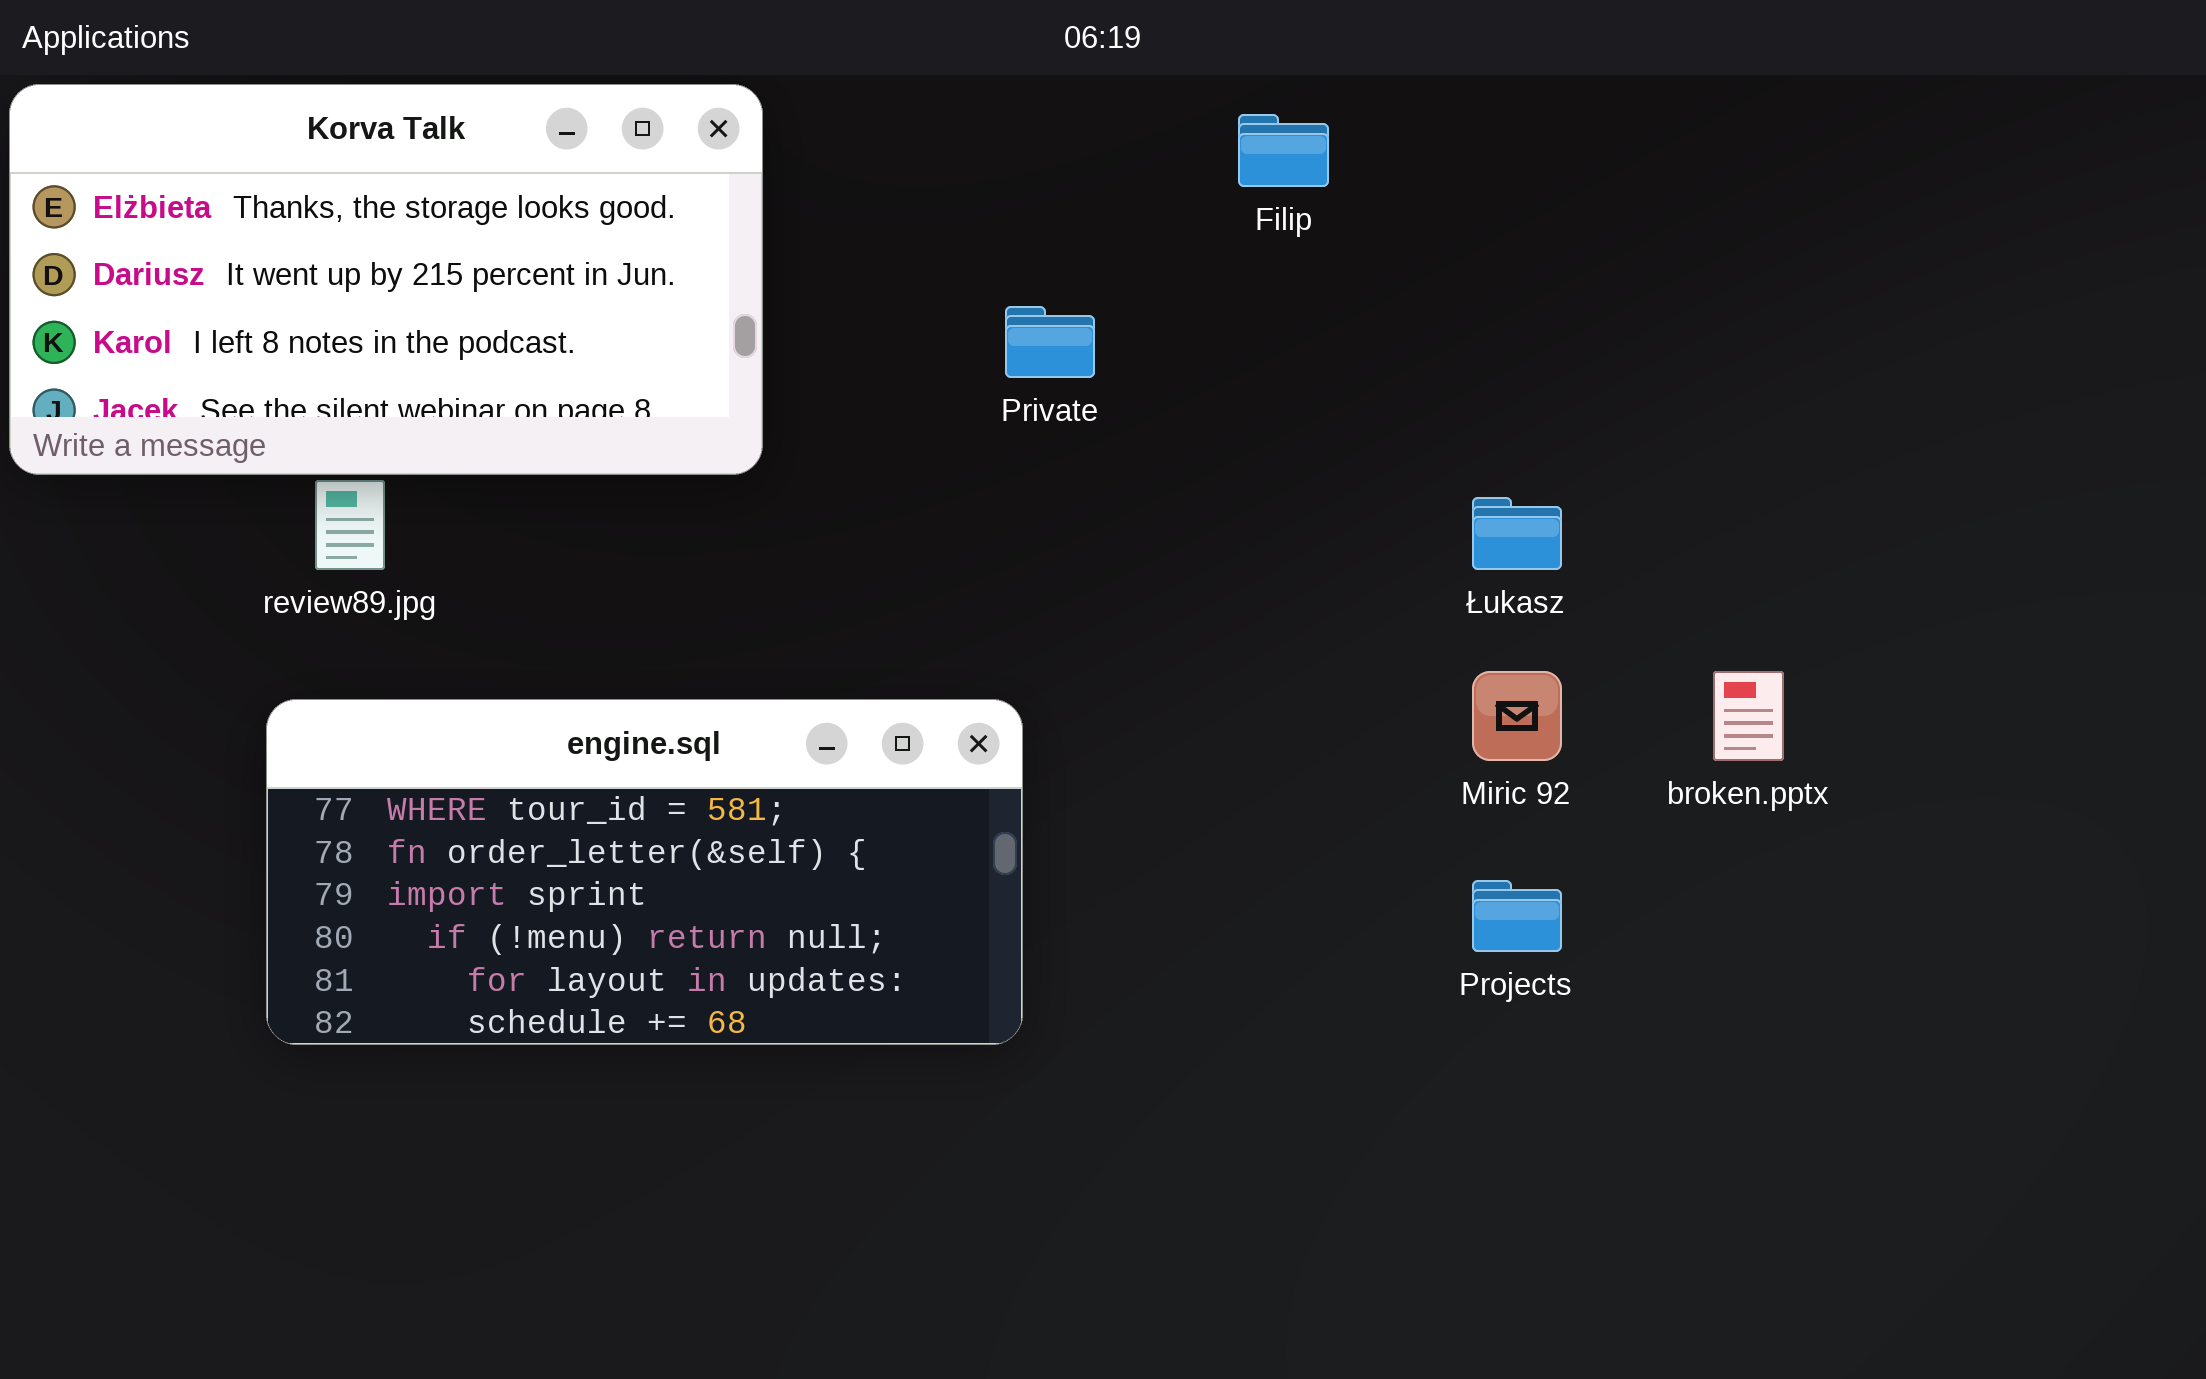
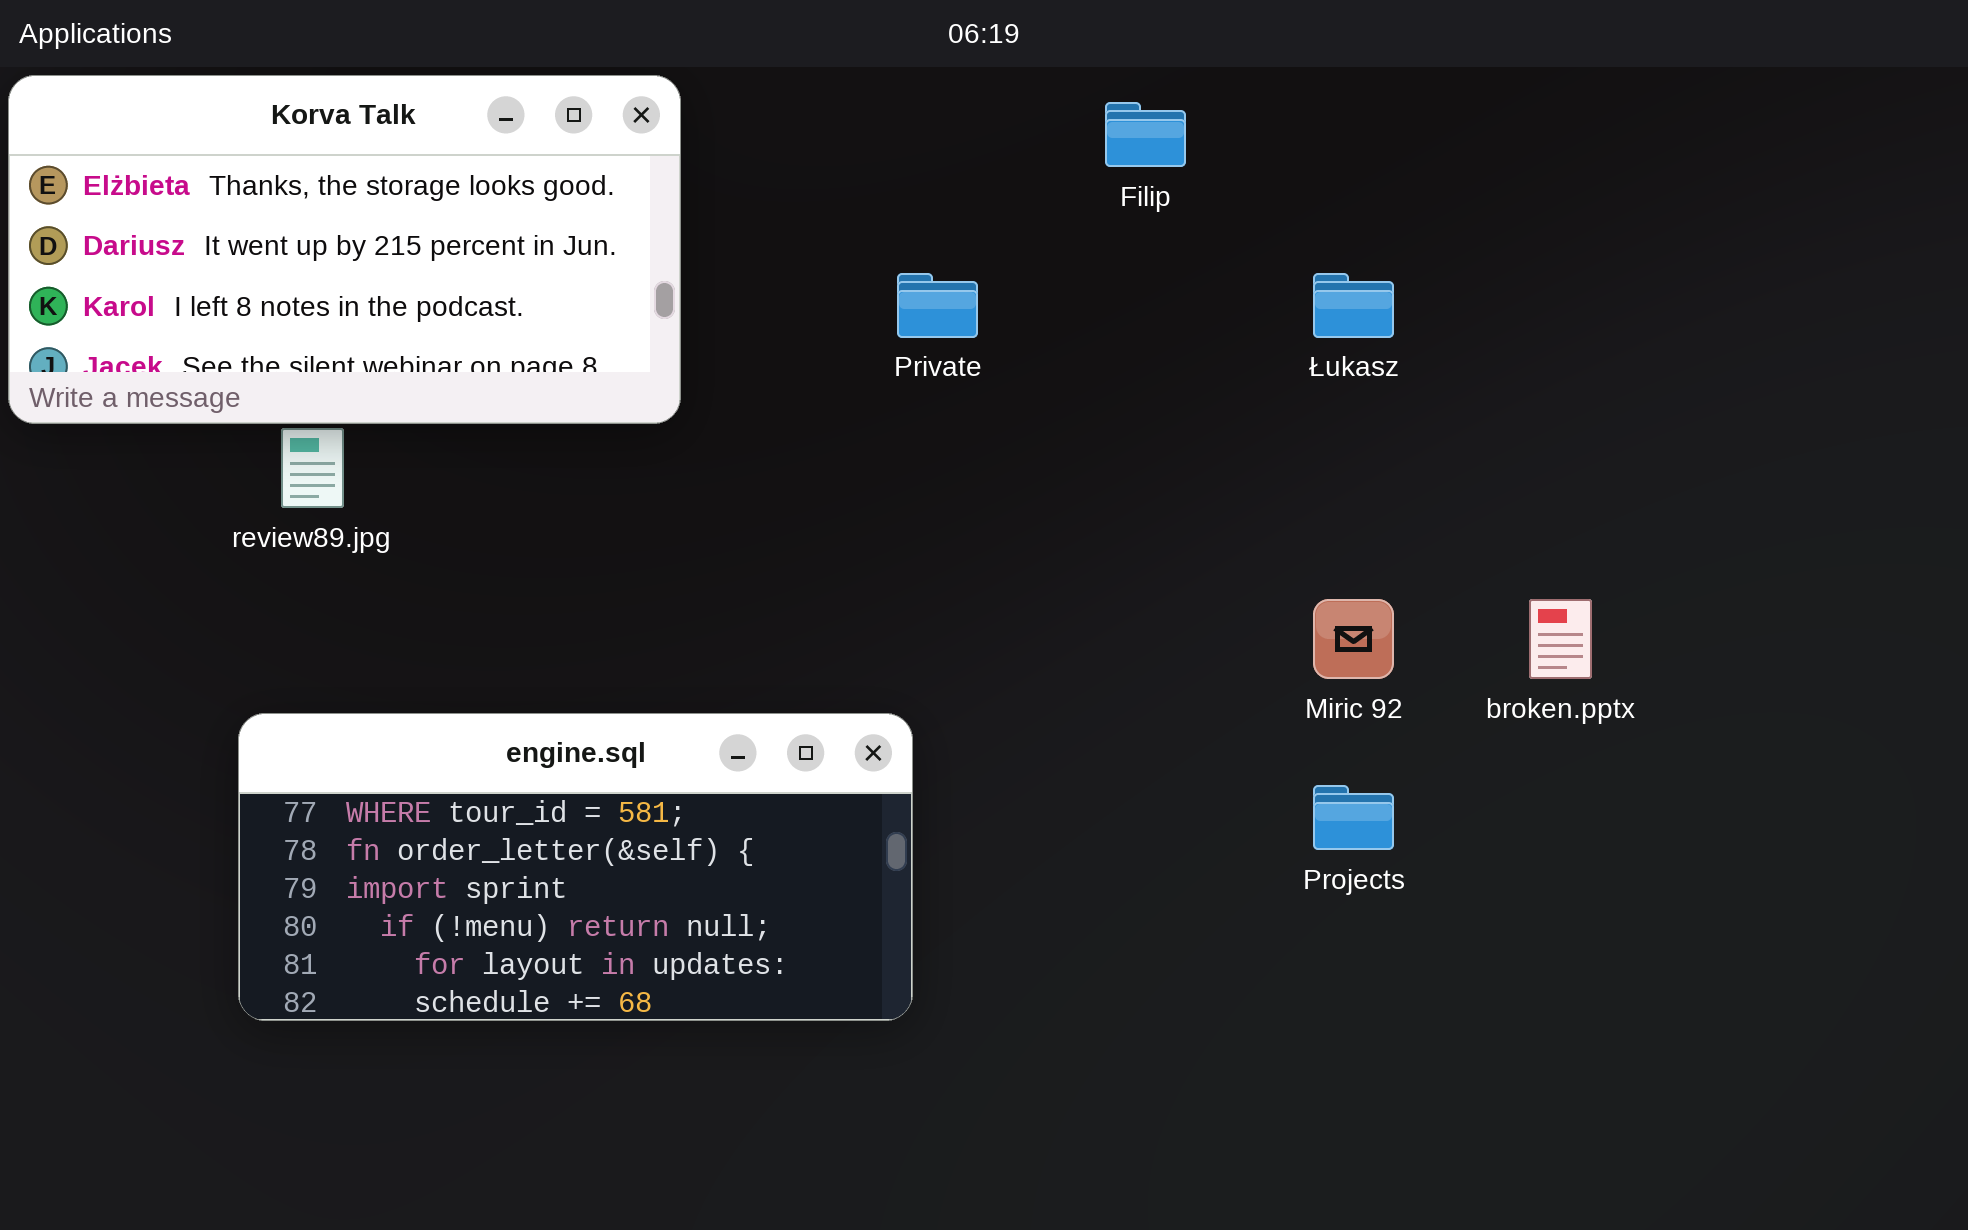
Łukasz: [1472,497,1562,570] -> [1313,273,1394,338], moved
engine.sql: [266,699,1023,1045] -> [238,713,913,1021], moved

